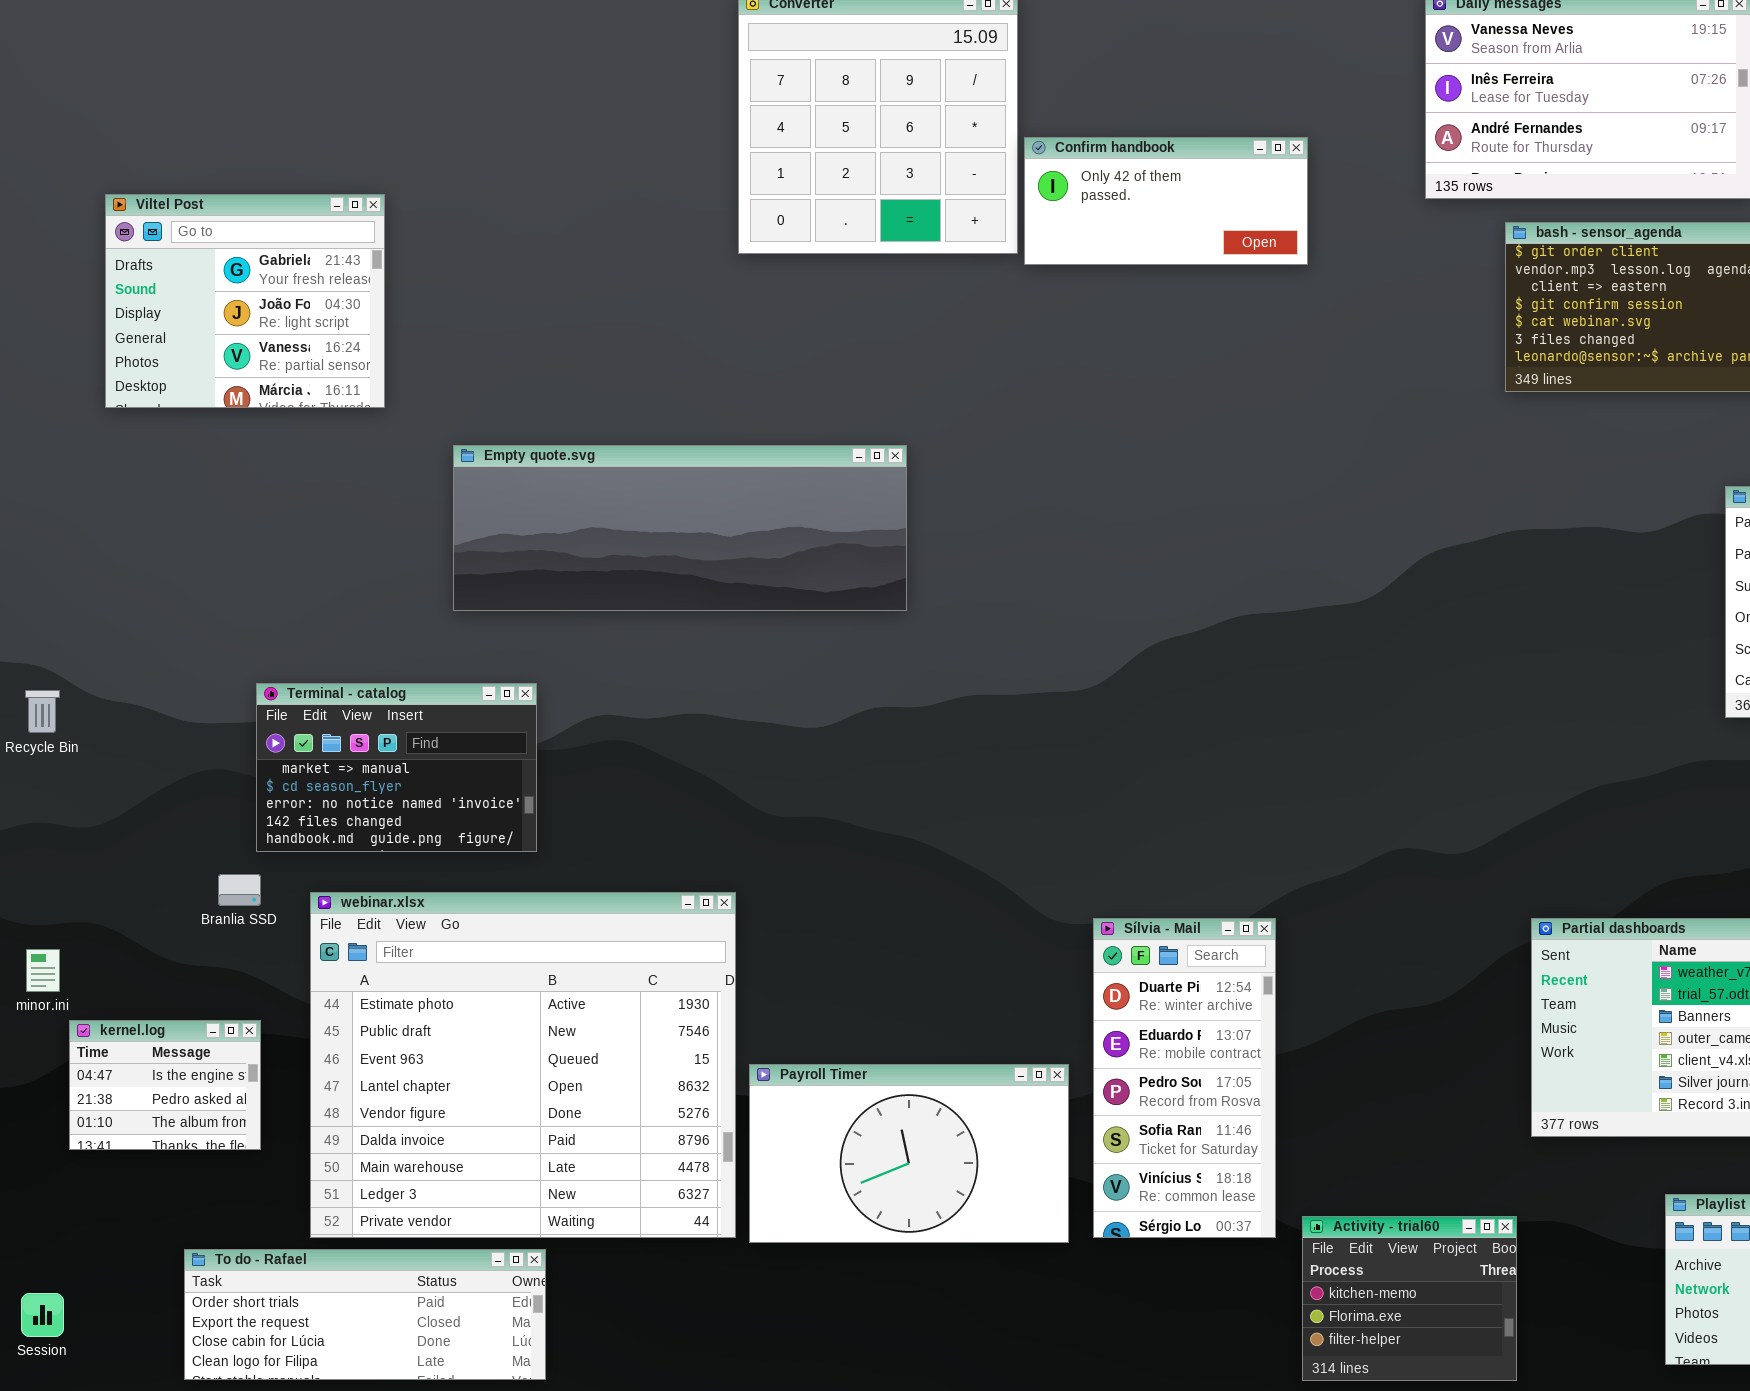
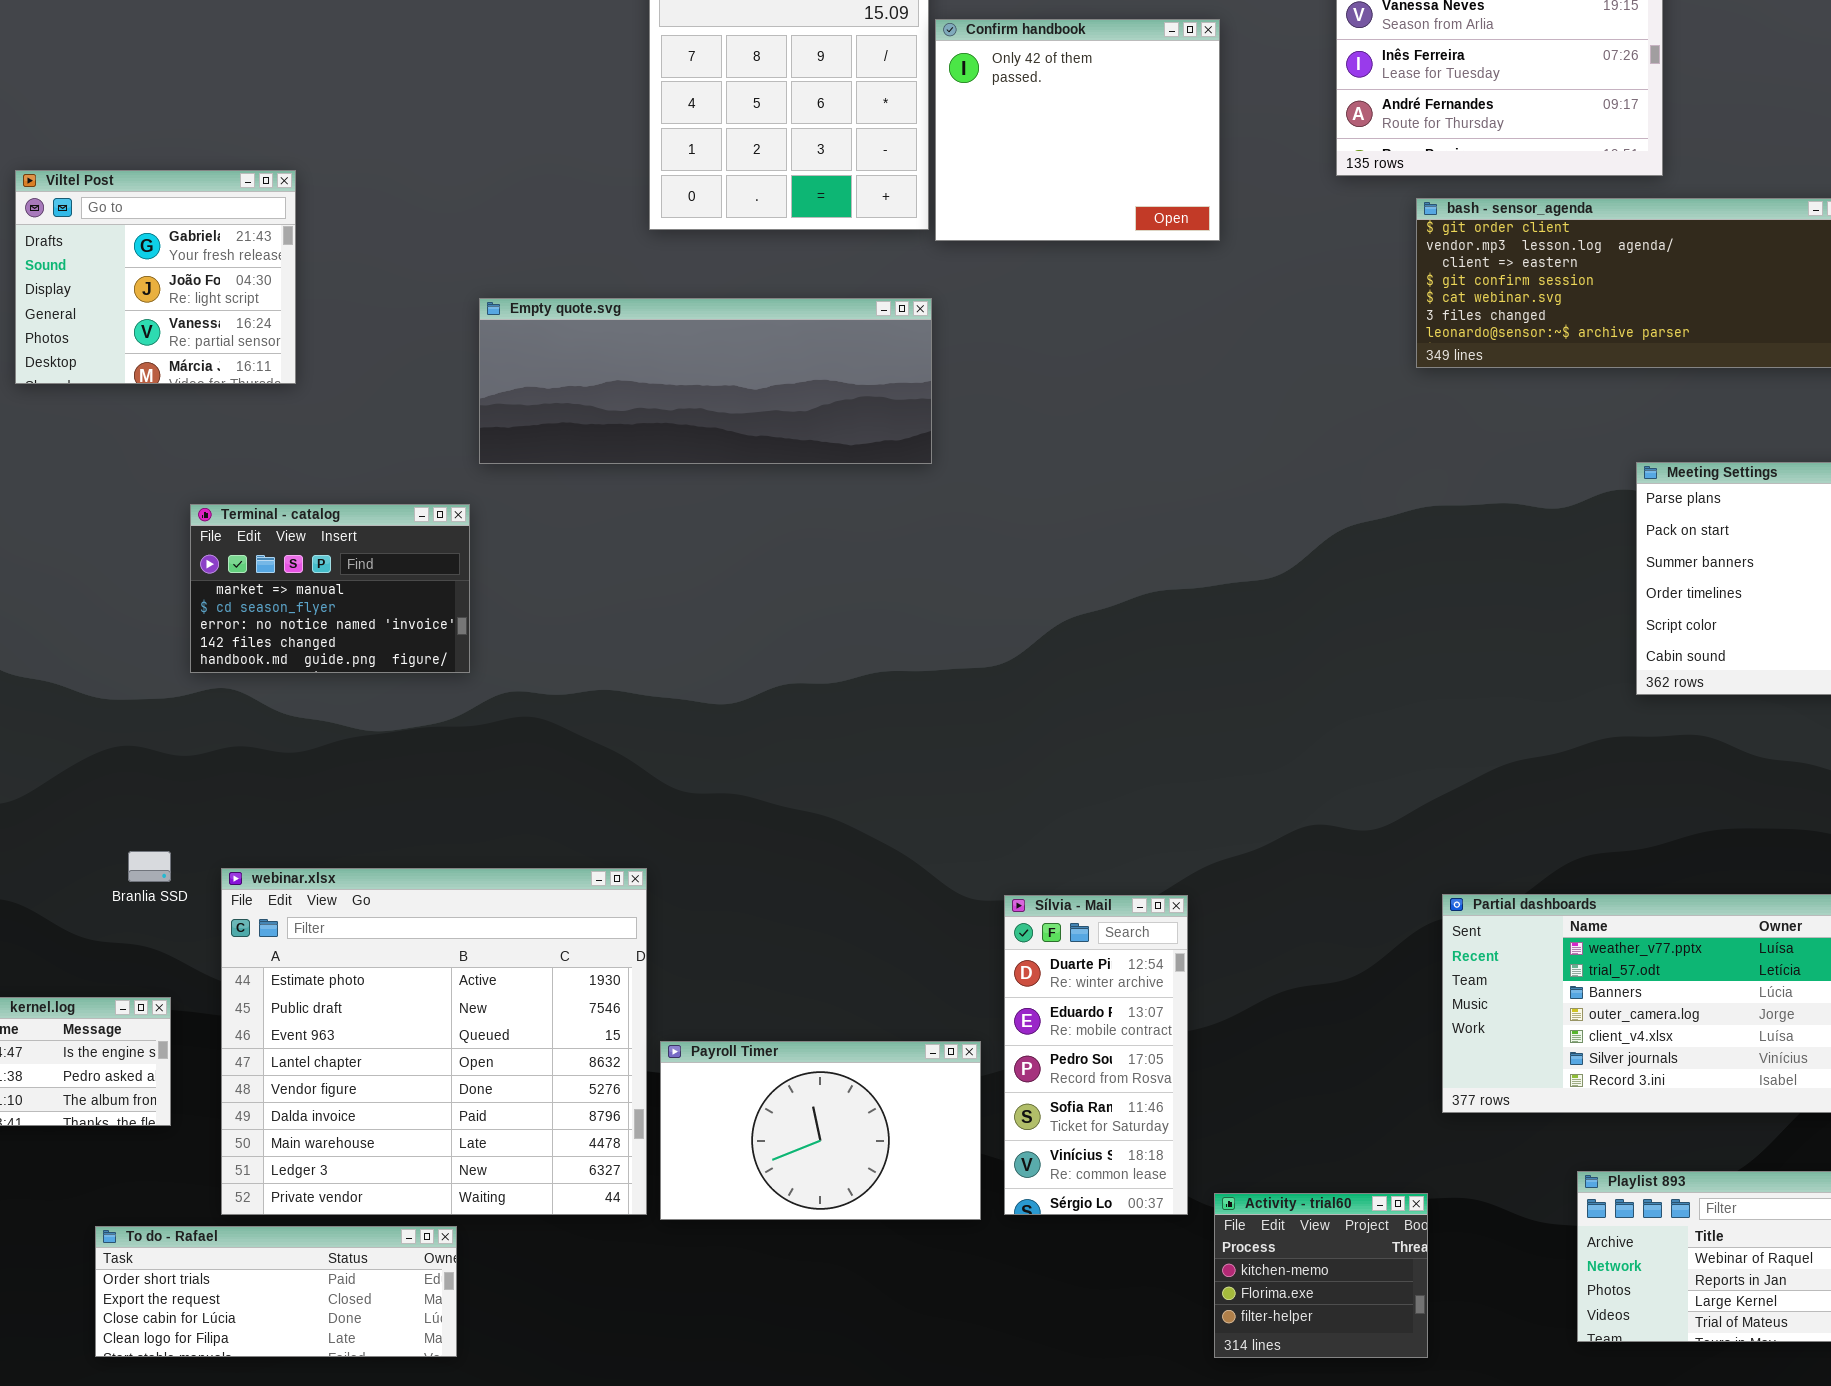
Confirm handbook: [1024,137,1308,265] -> [935,19,1220,241], resized
Empty quote.svg: [453,445,907,611] -> [479,298,932,464], moved
Terminal - catalog: [256,683,537,852] -> [190,504,470,673], moved

